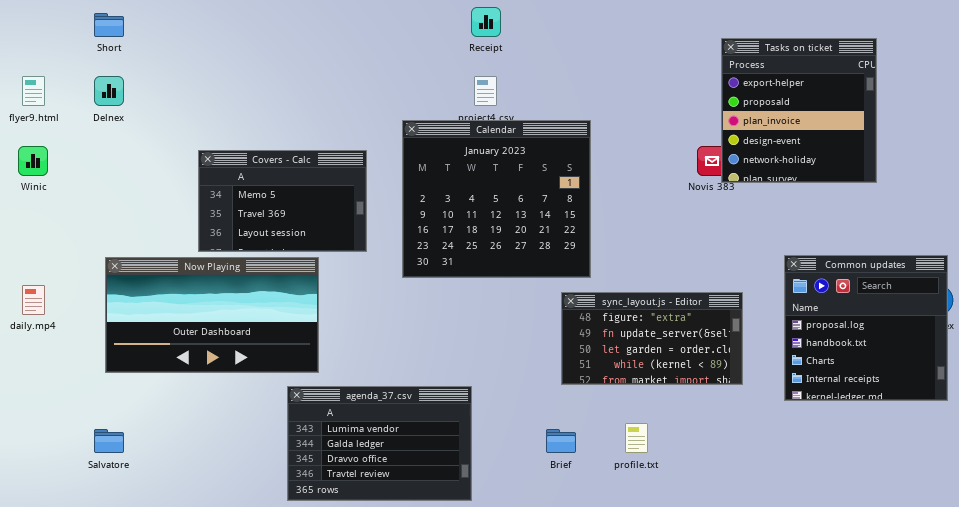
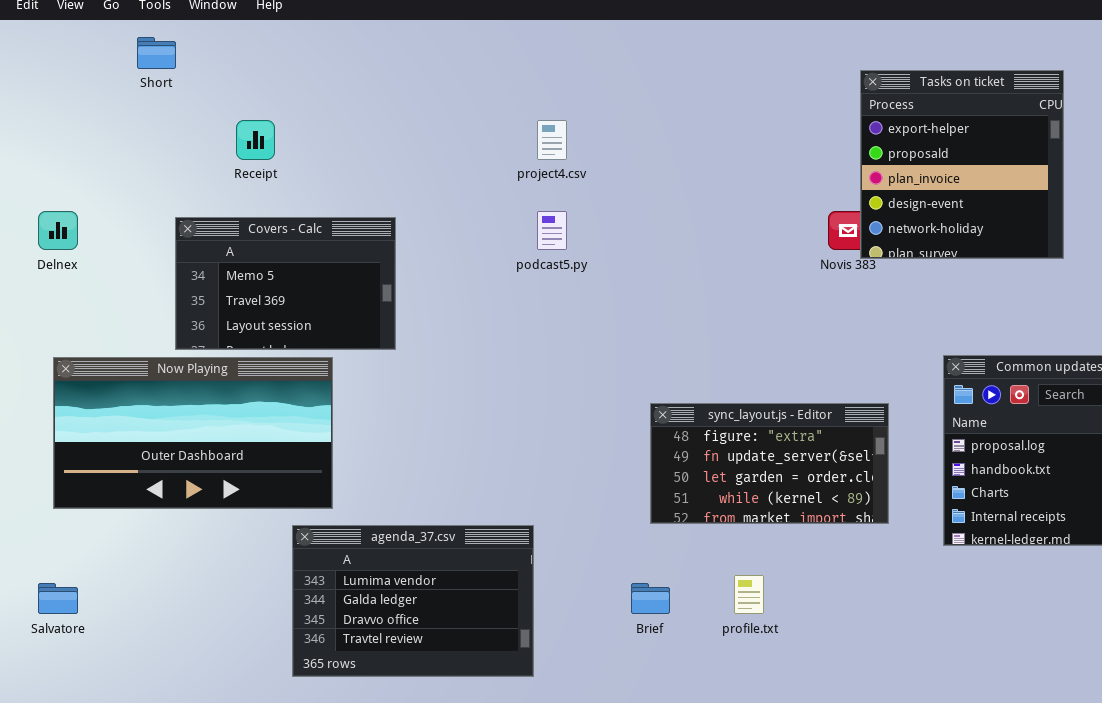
Receipt: [471,7,501,37] -> [236,120,275,160], moved
Short: [94,13,124,37] -> [137,37,176,69], moved
Delnex: [94,76,124,106] -> [38,211,78,250], moved
Calendar: [402,120,591,278] -> none, closed

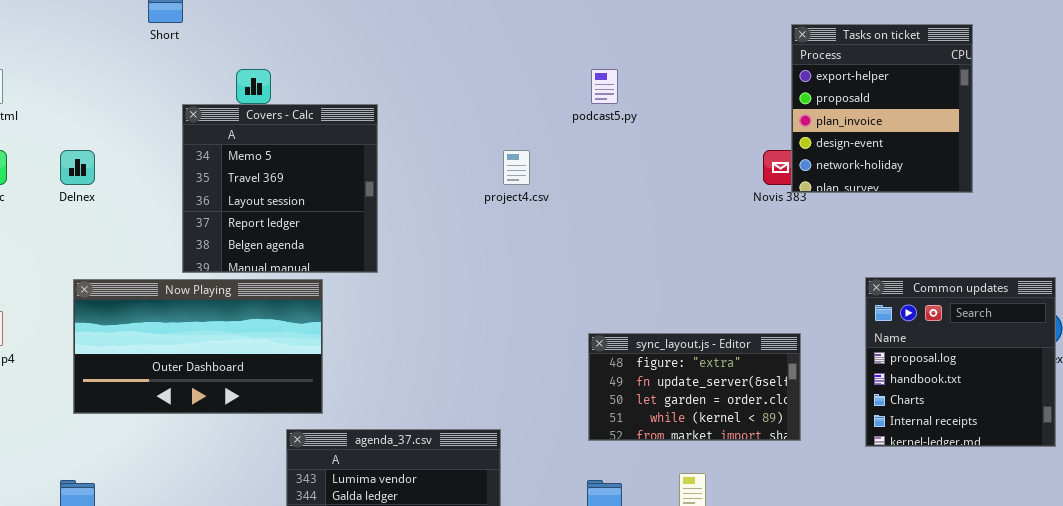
project4.csv: [537,120,567,160] -> [503,150,530,185], moved
podcast5.py: [537,211,567,250] -> [591,69,618,104], moved
Covers - Calc: [175,217,396,350] -> [182,104,378,273], resized
sync_layout.js - Editor: [650,403,889,524] -> [588,333,801,441], moved

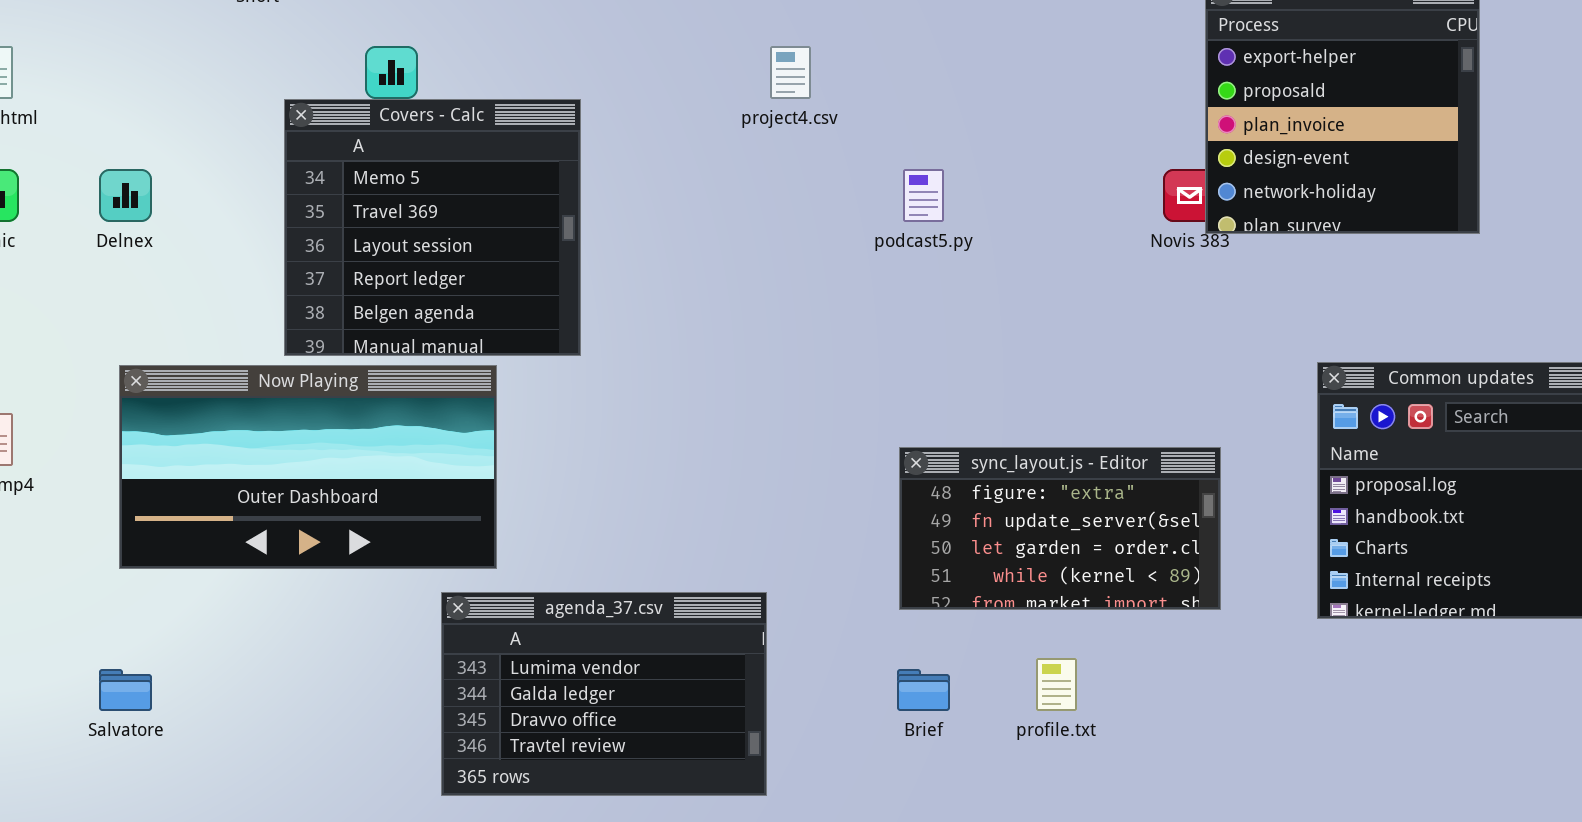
podcast5.py: [591,69,618,104] -> [903,169,944,222], moved
project4.csv: [503,150,530,185] -> [770,46,811,99], moved

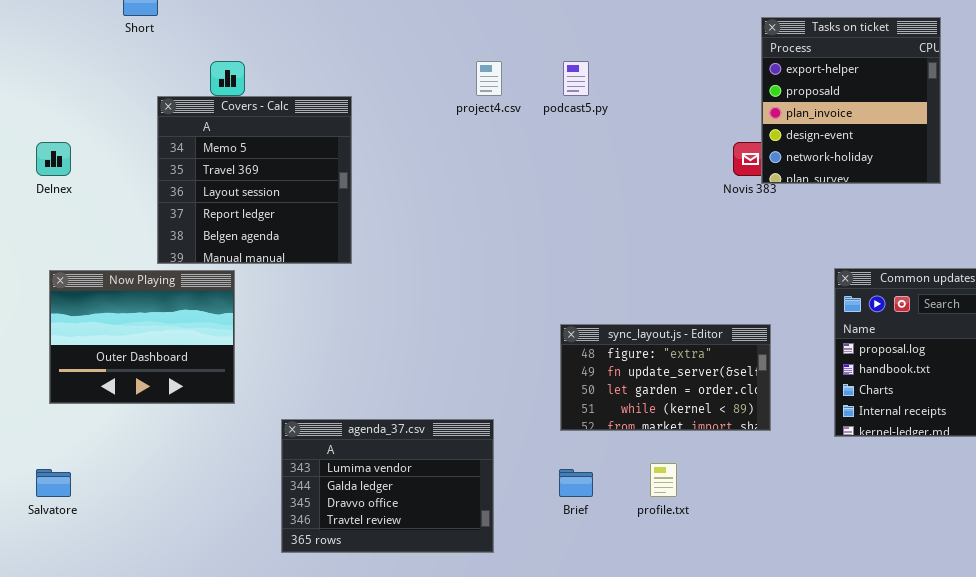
podcast5.py: [903,169,944,222] -> [563,61,589,96], moved
Now Playing: [119,365,497,569] -> [49,270,235,404], resized
agenda_37.csv: [441,592,767,796] -> [281,419,494,553], moved

